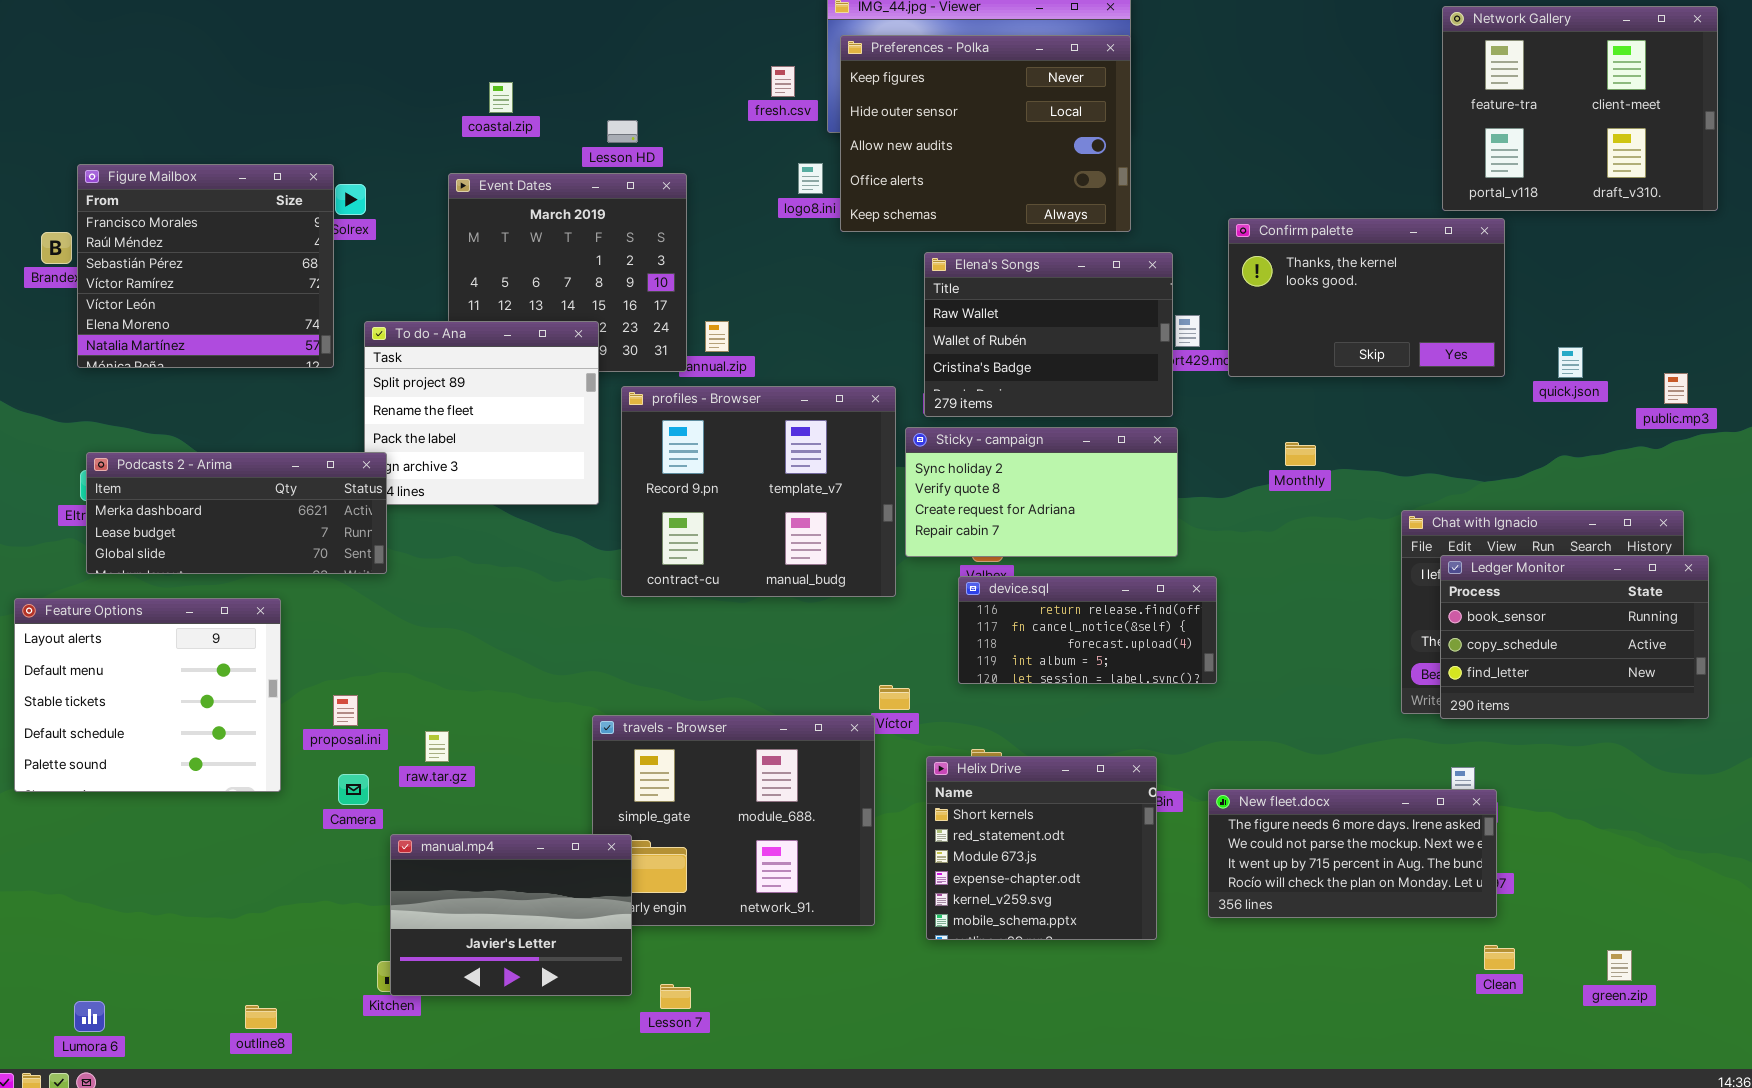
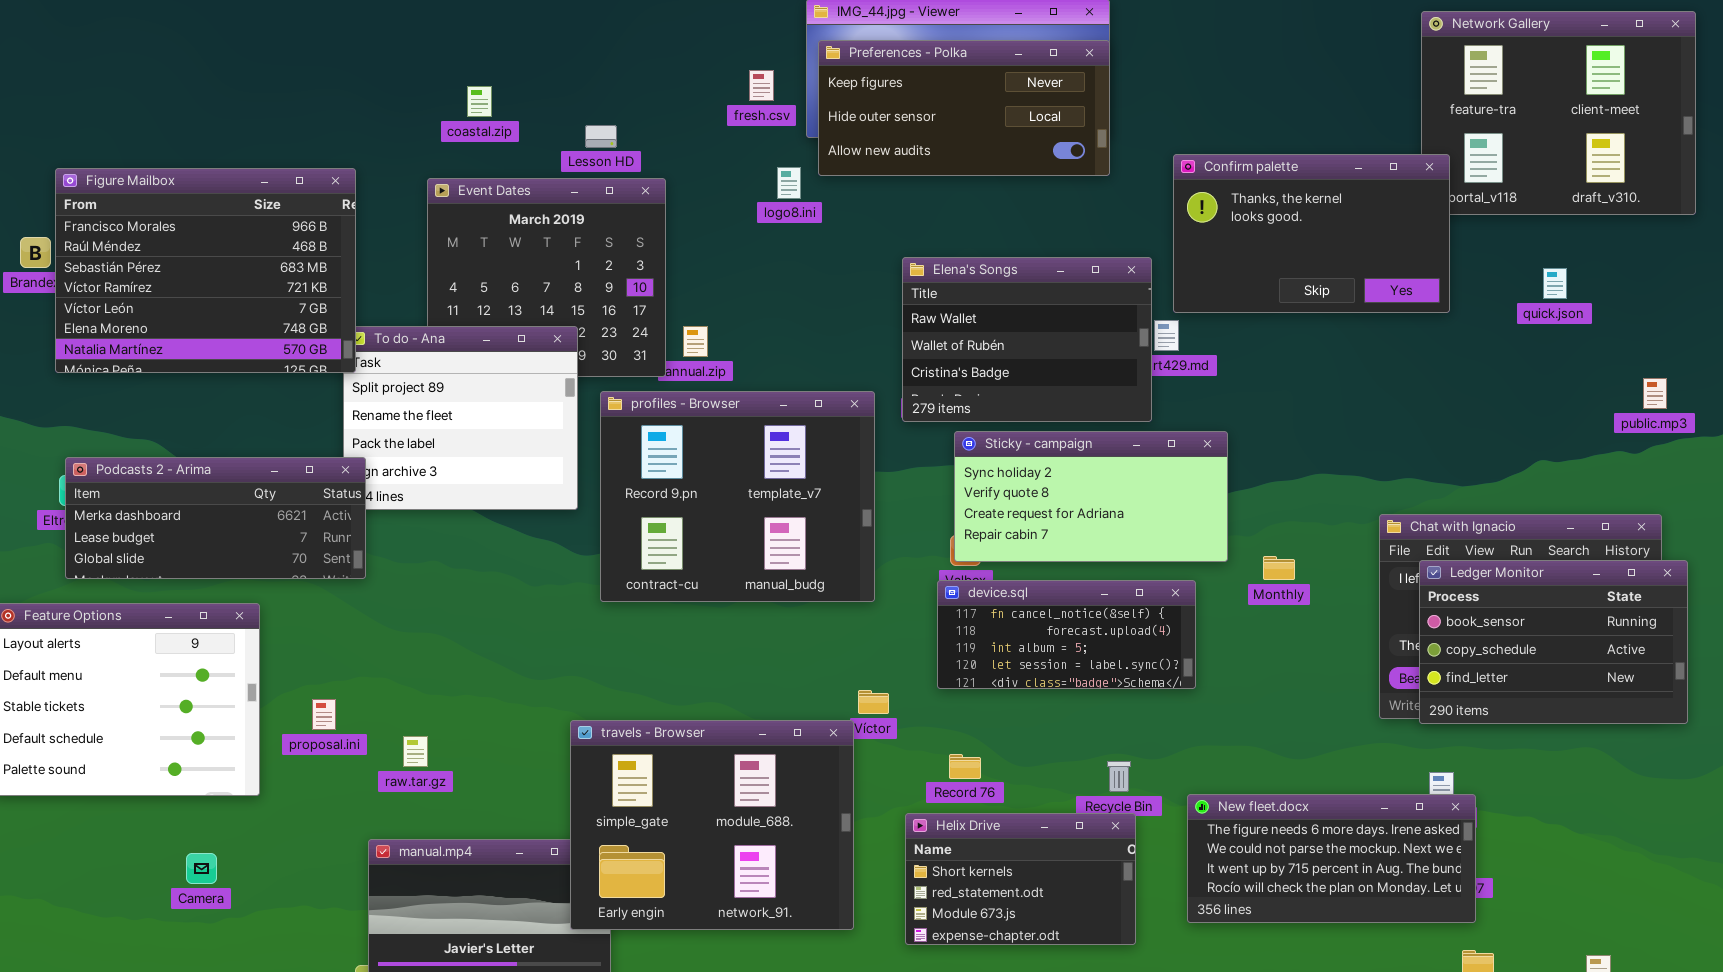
Preferences - Polka: [840,35,1131,232] -> [818,40,1110,176], resized
Figure Mailbox: [77,164,334,368] -> [55,168,356,373], resized
Confirm palette: [1228,218,1505,377] -> [1173,154,1450,313], moved
quick.json: [1558,347,1583,378] -> [1543,268,1567,299], moved
Sticky - campaign: [905,427,1178,557] -> [954,431,1228,562], moved
Monthly: [1285,442,1316,466] -> [1263,556,1295,580], moved
device.sql: [958,576,1217,684] -> [937,580,1196,689], scrolled down 1 row
travels - Browser: [592,715,875,926] -> [570,720,854,930], raised
Helix Drive: [926,756,1157,940] -> [905,813,1136,945], resized
Camera: [338,774,369,805] -> [186,853,217,884], moved

